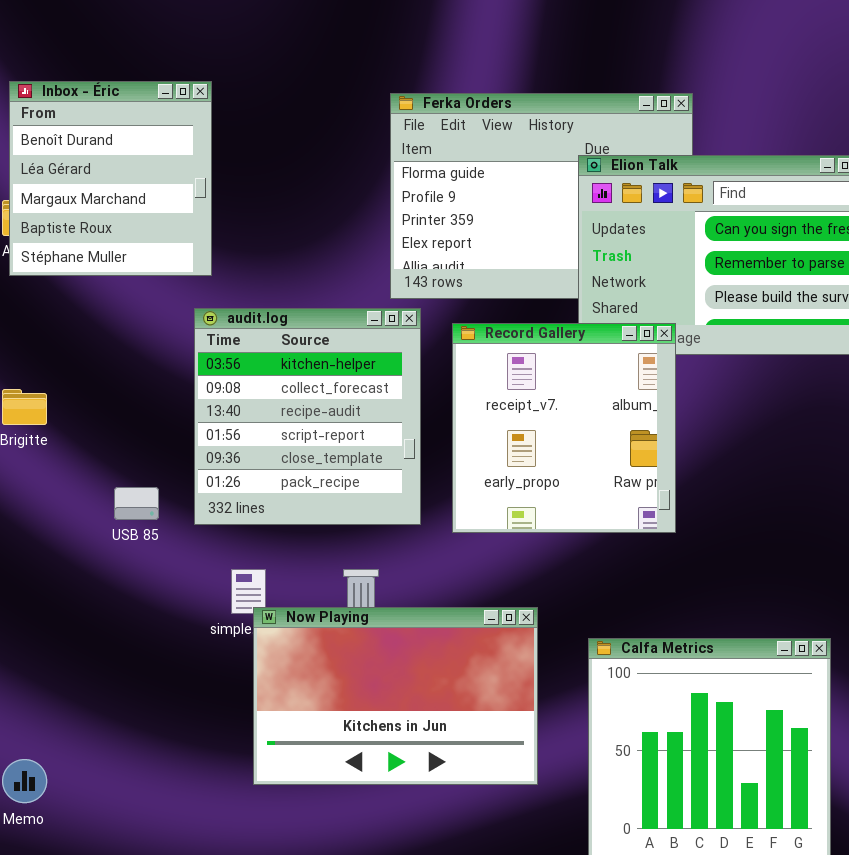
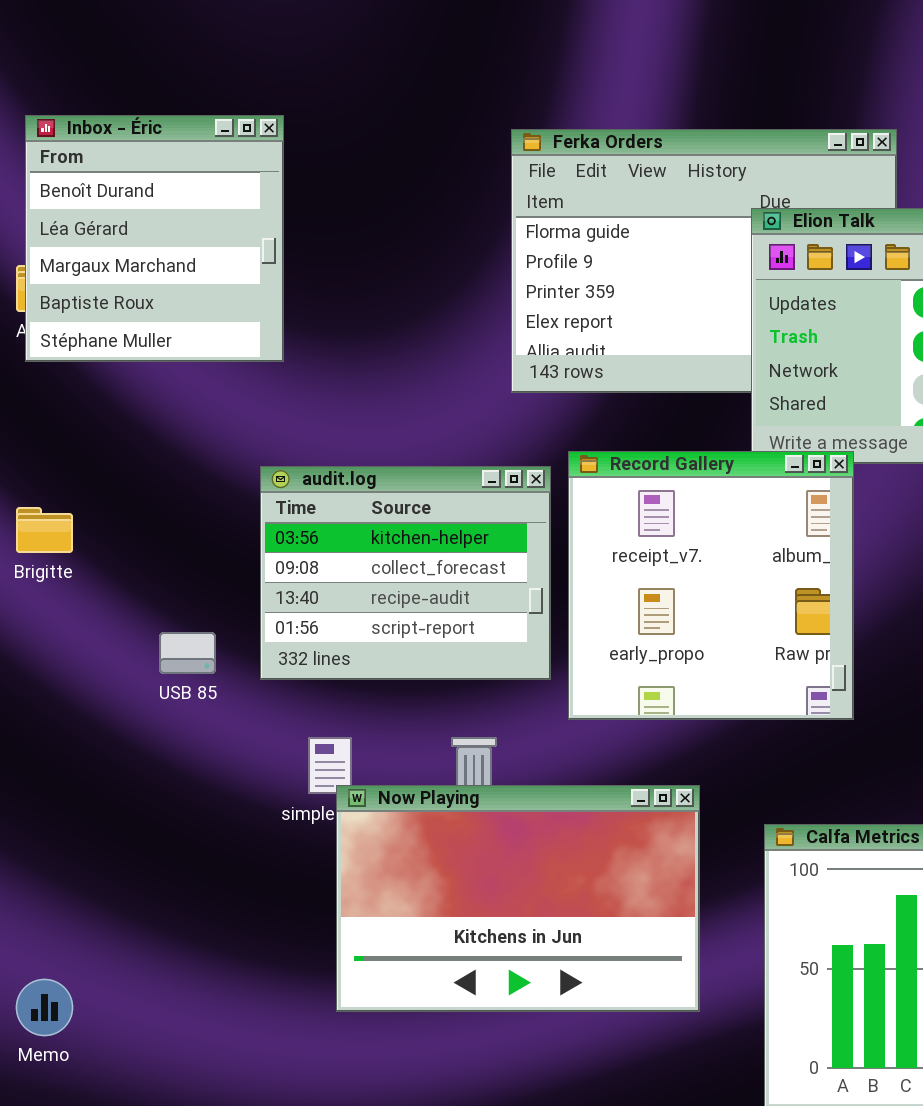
audit.log: [194,308,421,525] -> [260,466,551,680], resized
Record Gallery: [452,323,676,533] -> [568,451,854,720], moved

